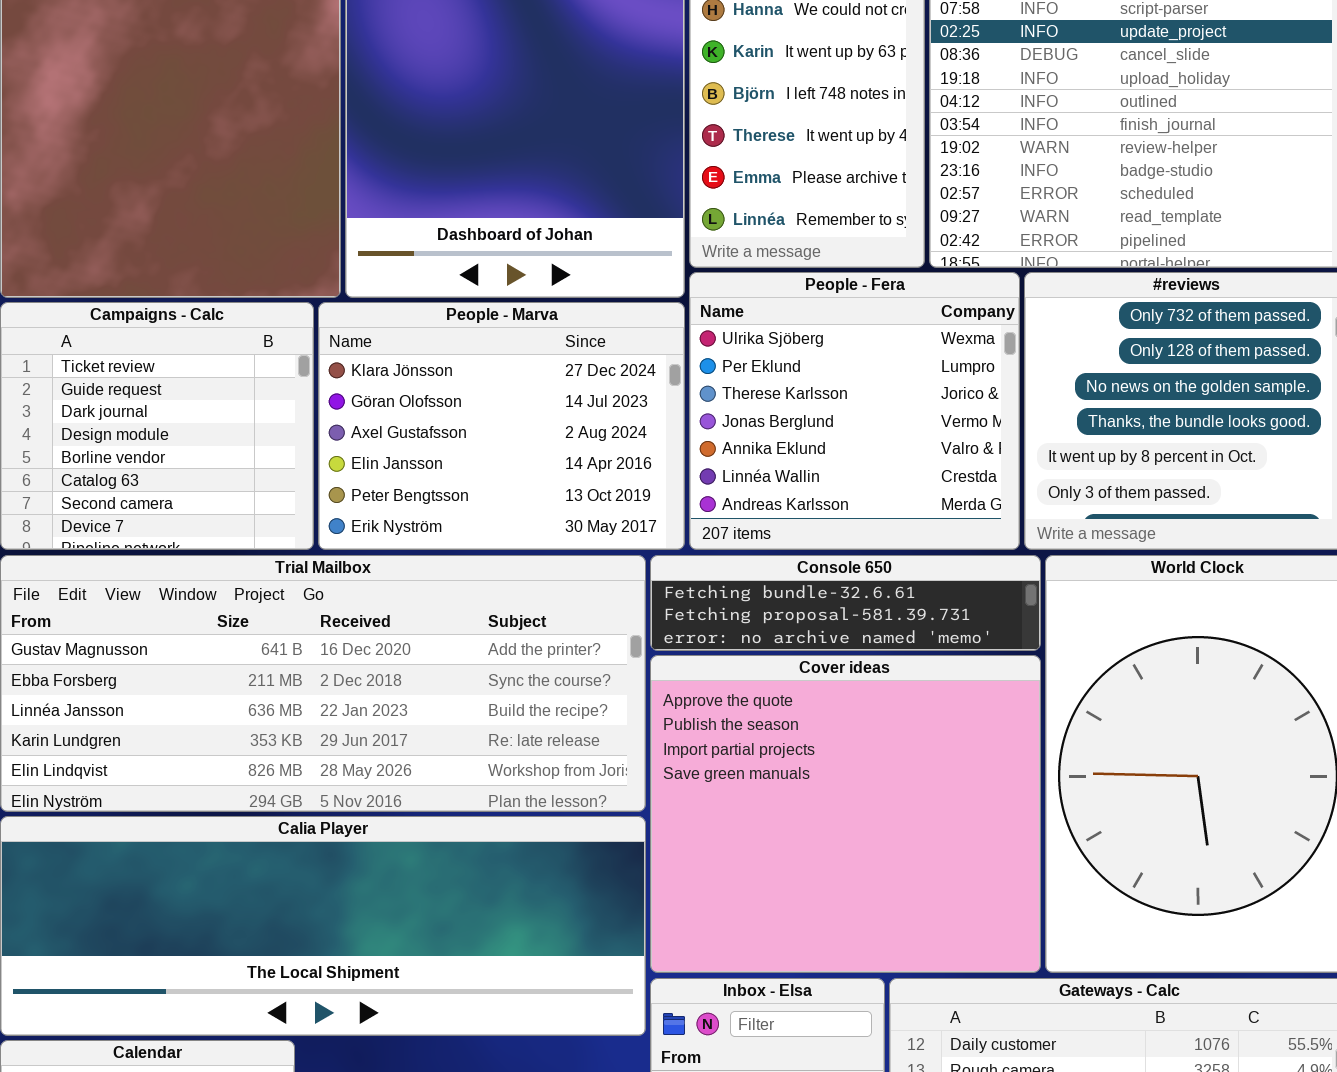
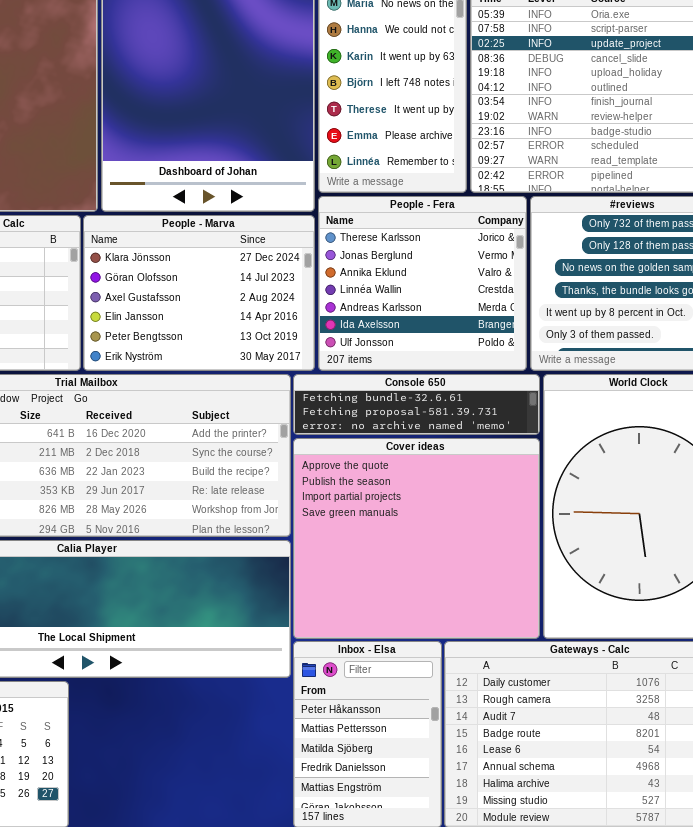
People - Fera: [689,272,1020,550] -> [318,196,527,371], scrolled down 2 rows

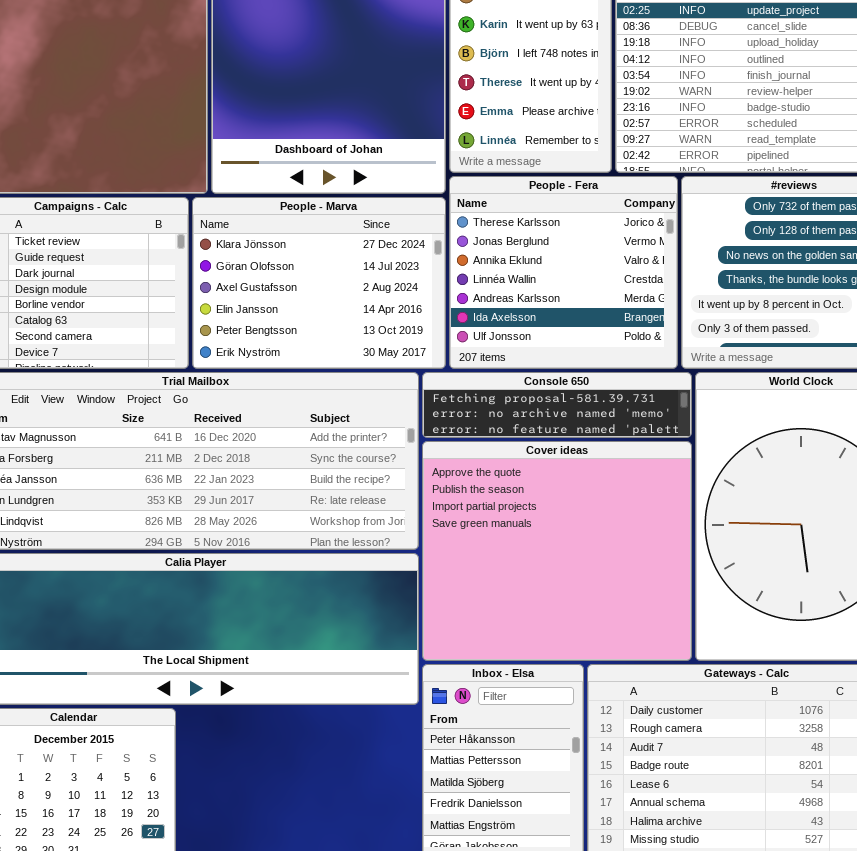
Console 650: [293,374,540,435] -> [422,372,692,438], scrolled down 1 row

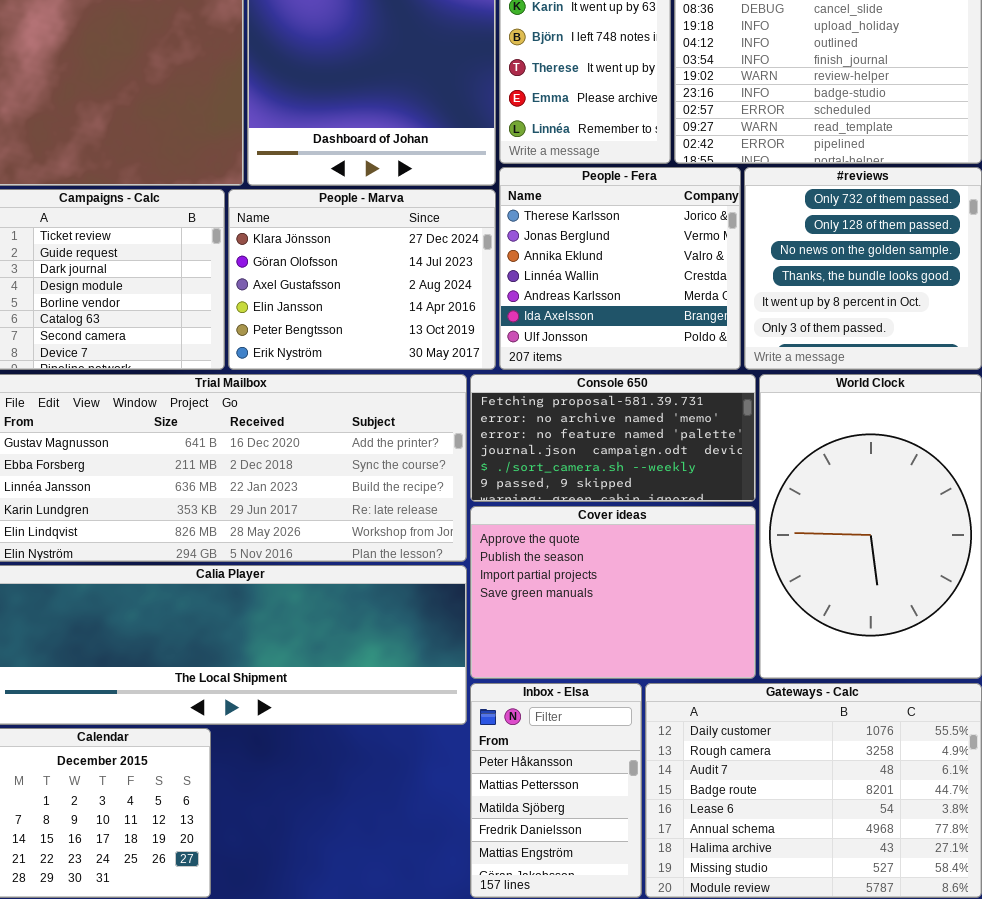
Console 650: [422,372,692,438] -> [470,374,756,502], resized
Cover ideas: [422,441,692,661] -> [470,506,756,679], resized

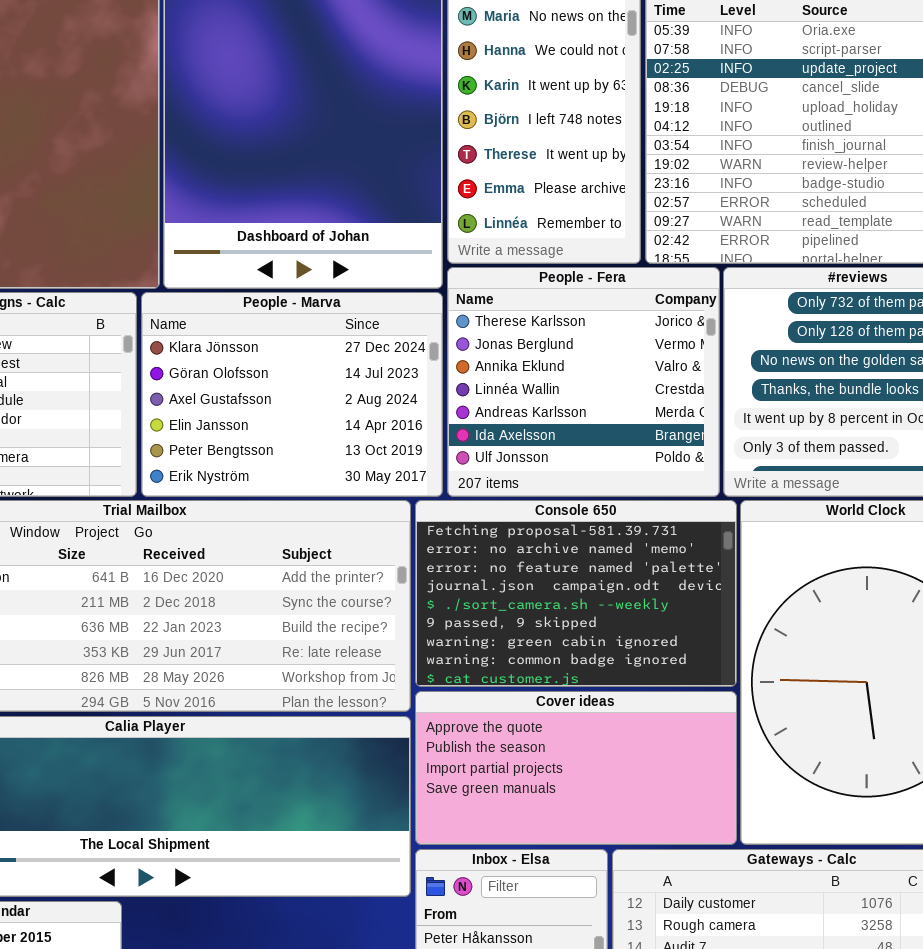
Console 650: [470,374,756,502] -> [415,500,737,687], resized
Cover ideas: [470,506,756,679] -> [415,691,737,845], resized

